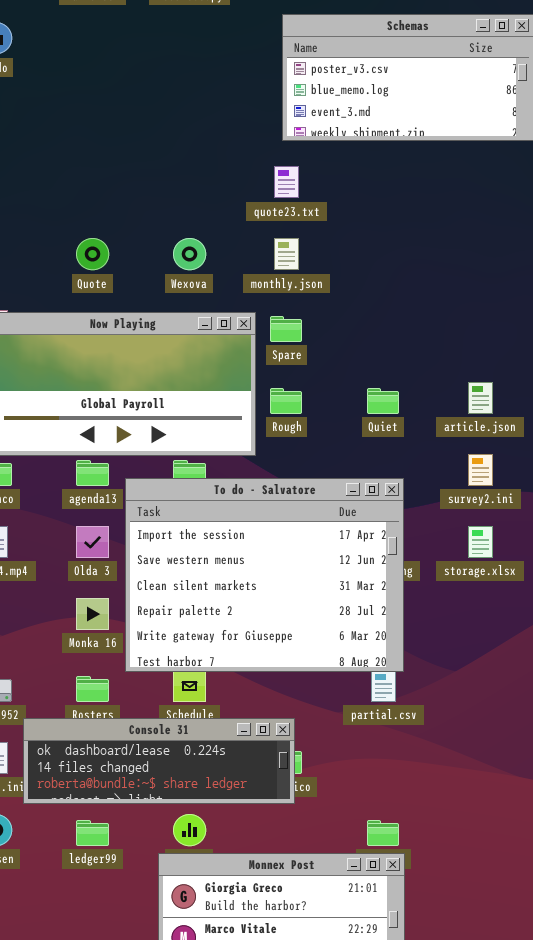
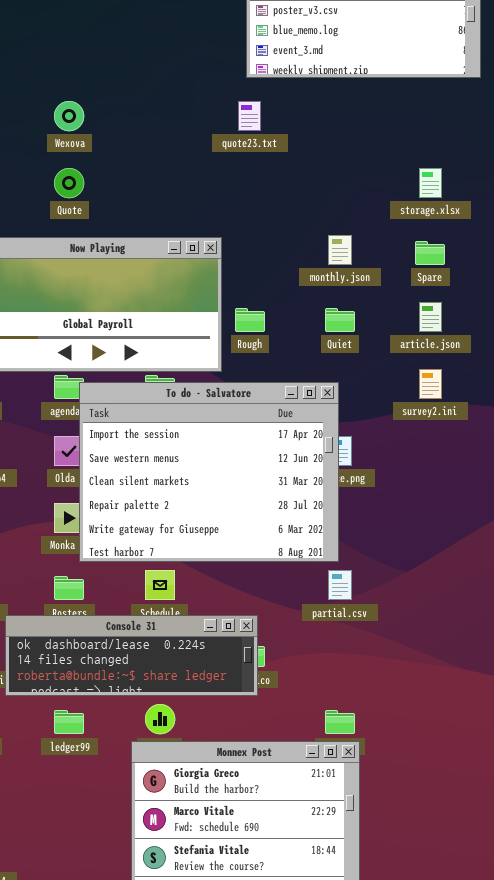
Wexova: [173,238,206,270] -> [54,101,84,131], moved
monthly.json: [274,238,299,270] -> [328,235,352,265], moved
Spare: [270,316,302,342] -> [415,241,445,265], moved
To do - Salvatore: [125,478,404,672] -> [79,382,339,562], moved
storage.xlsx: [468,526,493,558] -> [419,168,442,198], moved

